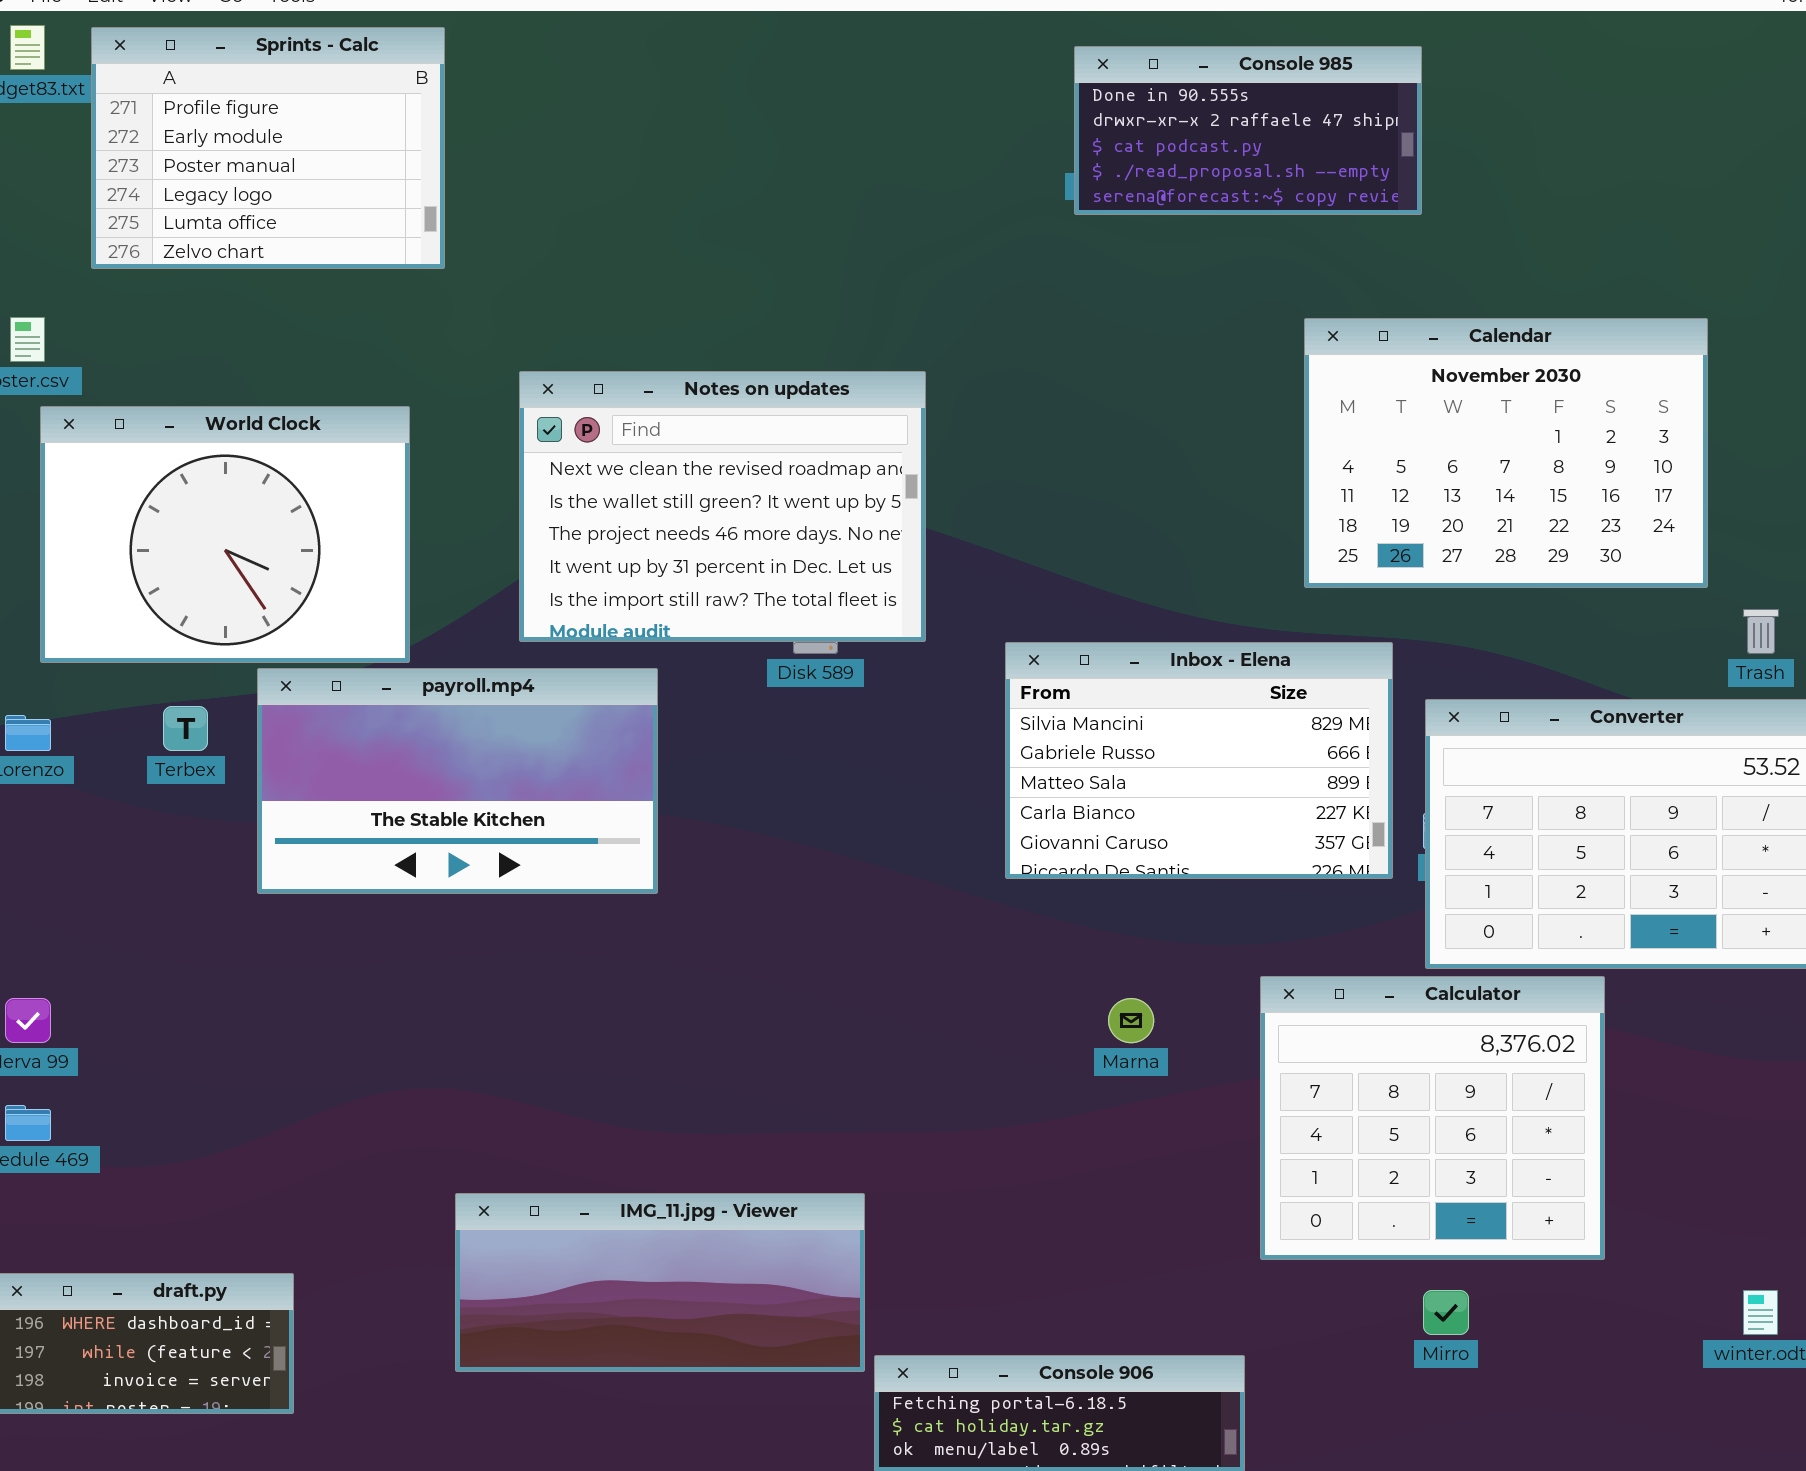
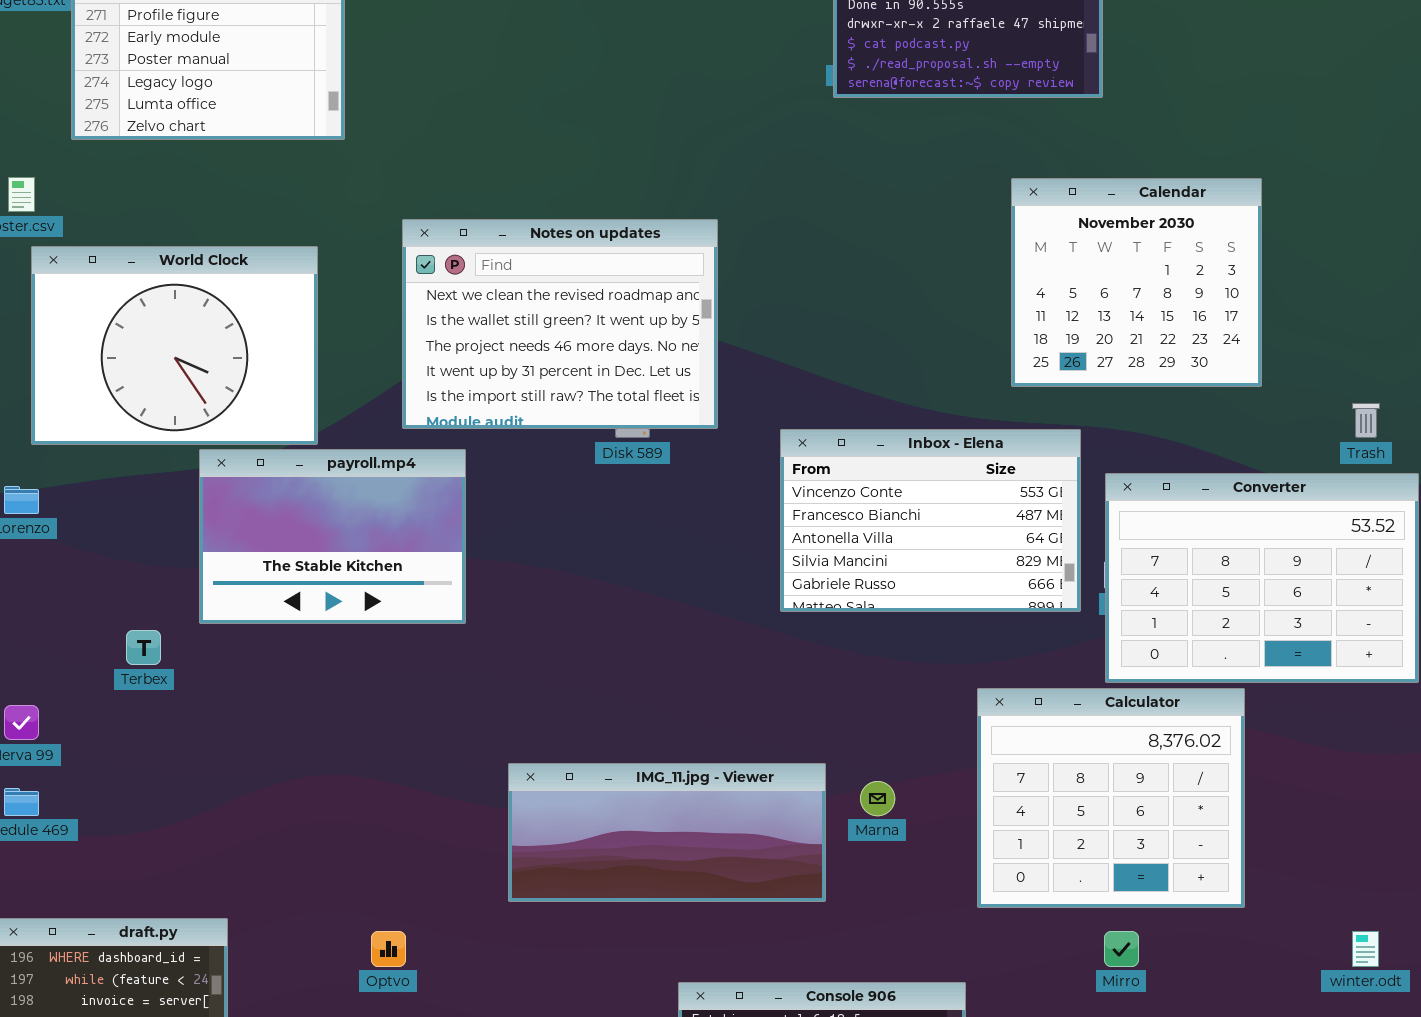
Calendar: [1304,318,1708,588] -> [1011,178,1262,387], resized
Inbox - Elena: [1005,642,1393,879] -> [780,429,1081,612], scrolled up 3 rows
payroll.mp4: [257,668,658,894] -> [199,449,466,624], resized
Terbex: [163,706,208,751] -> [126,630,161,665], moved
Marna: [1108,998,1154,1043] -> [860,781,895,816], moved
IMG_11.jpg - Viewer: [455,1193,865,1372] -> [508,763,826,902], moved

